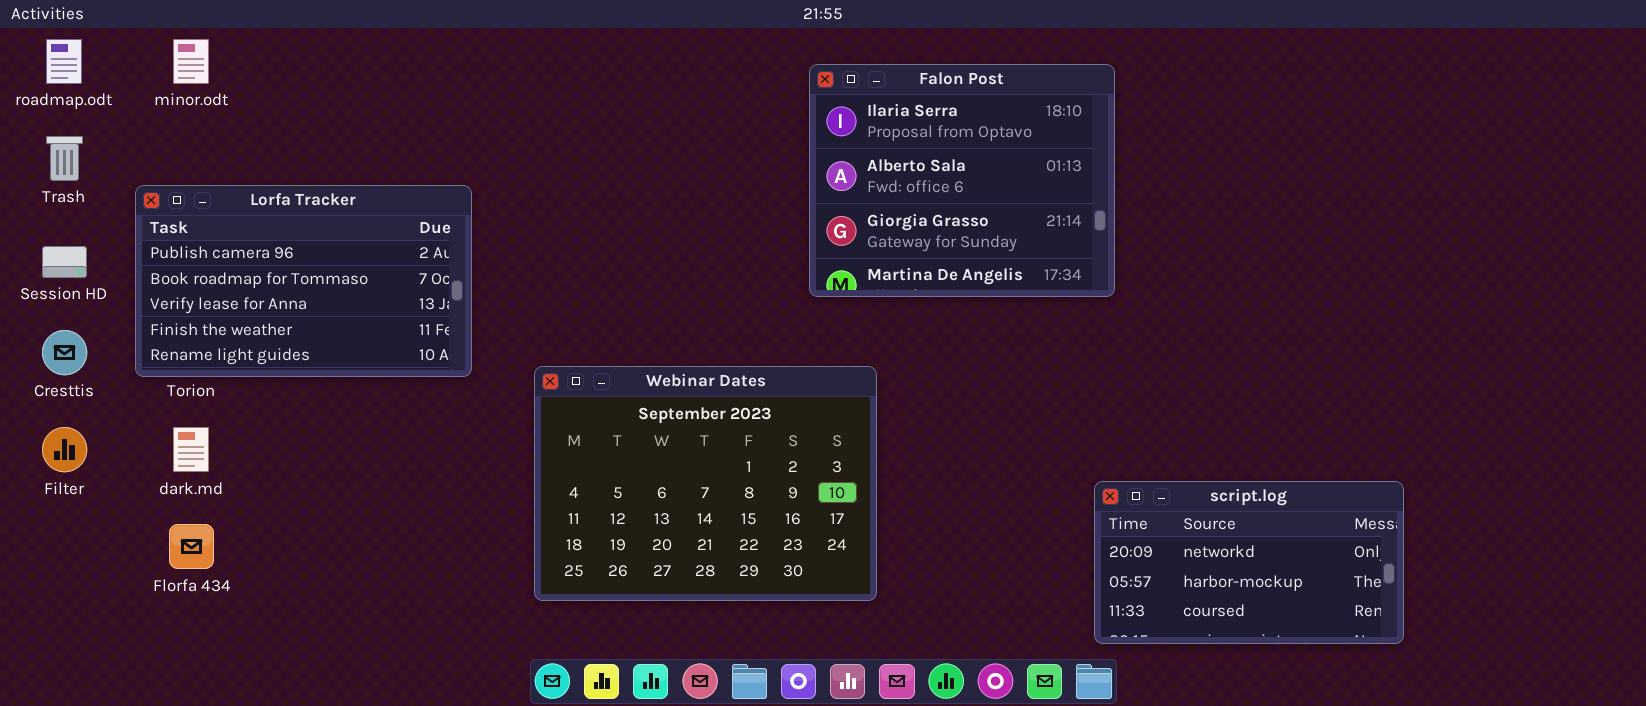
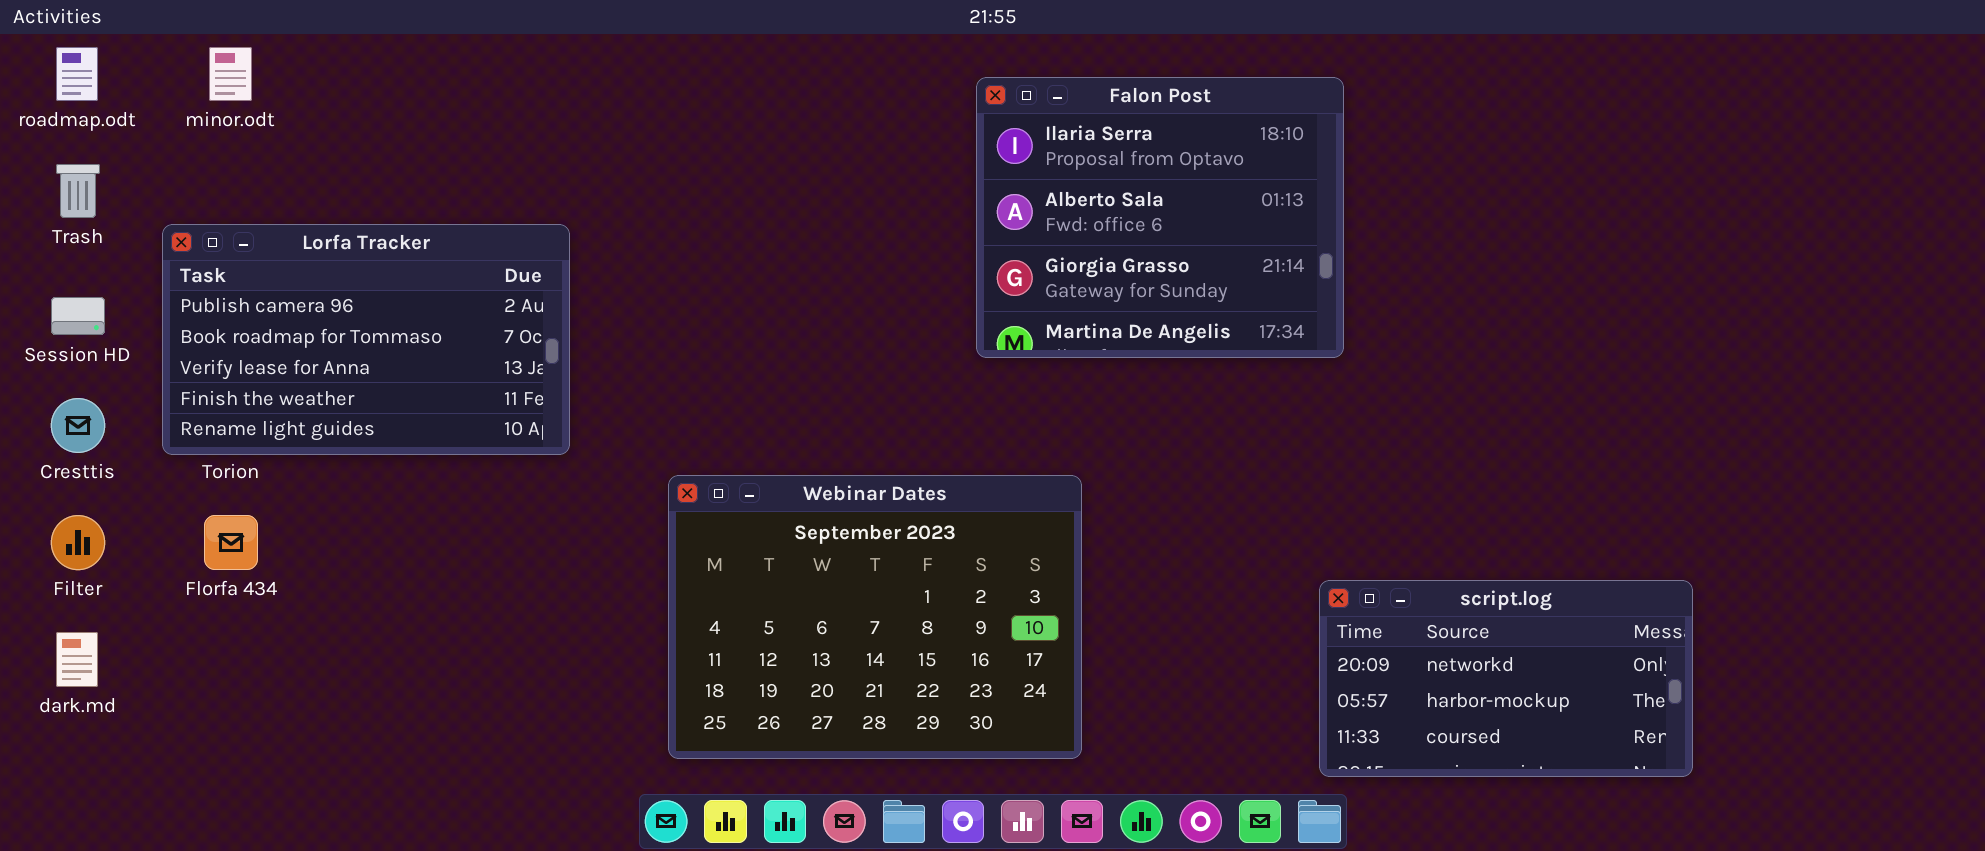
Webinar Dates: [534,366,877,601] -> [668,475,1082,759], moved
dark.md: [173,427,209,472] -> [56,632,98,687], moved
Florfa 434: [169,524,214,569] -> [204,515,258,570], moved

